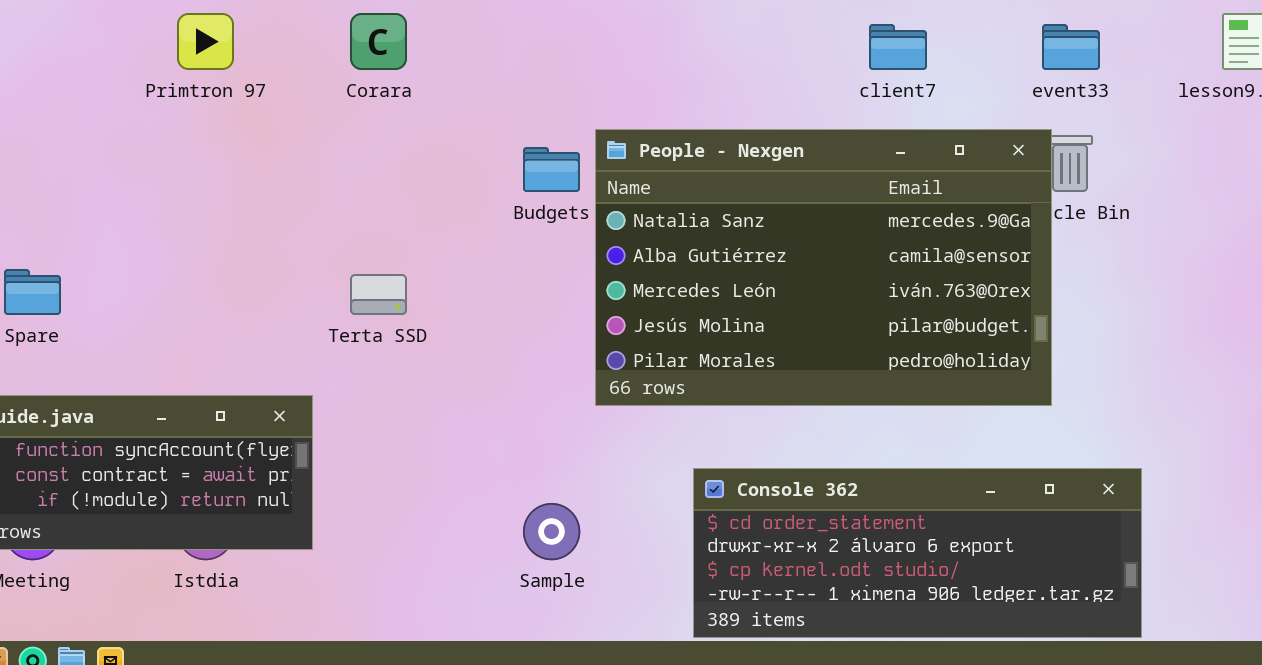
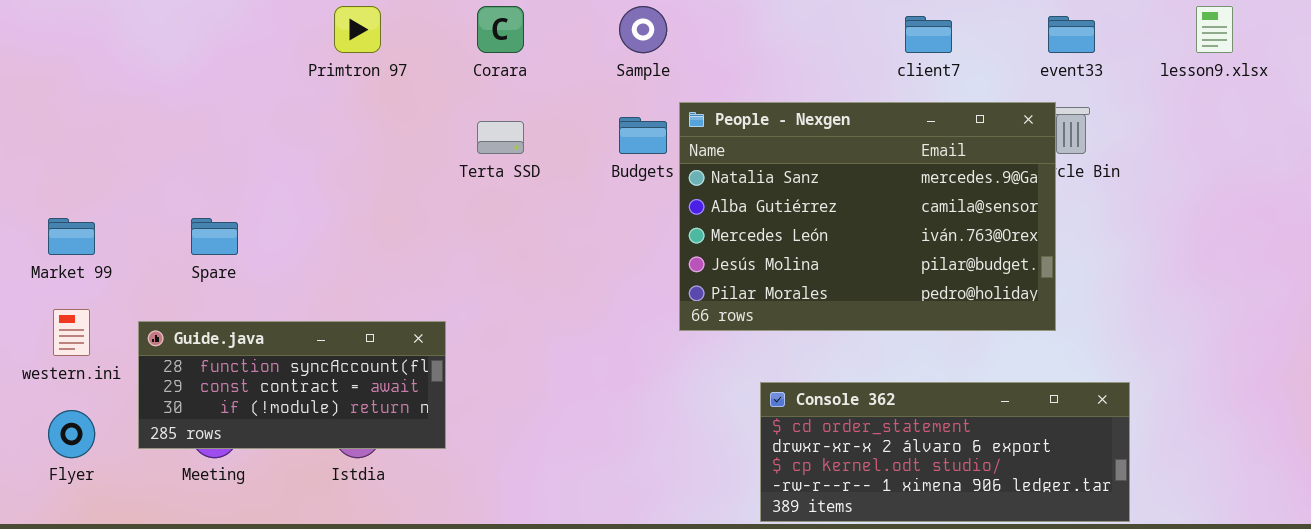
Terta SSD: [350,274,407,315] -> [477,121,524,154], moved
Sample: [523,503,580,560] -> [619,6,667,53], moved

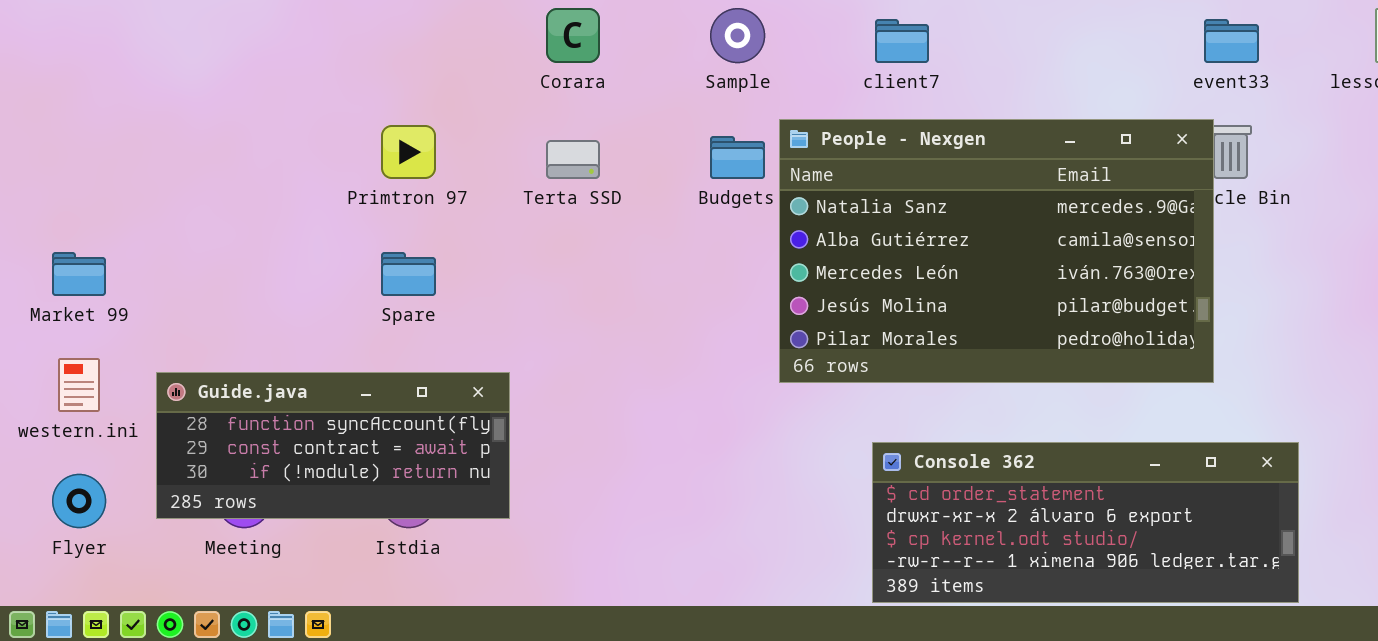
Primtron 97: [334,6,381,53] -> [381,125,436,179], moved
client7: [905,16,952,53] -> [875,19,929,63], moved
Spare: [191,218,238,255] -> [381,252,436,296], moved

